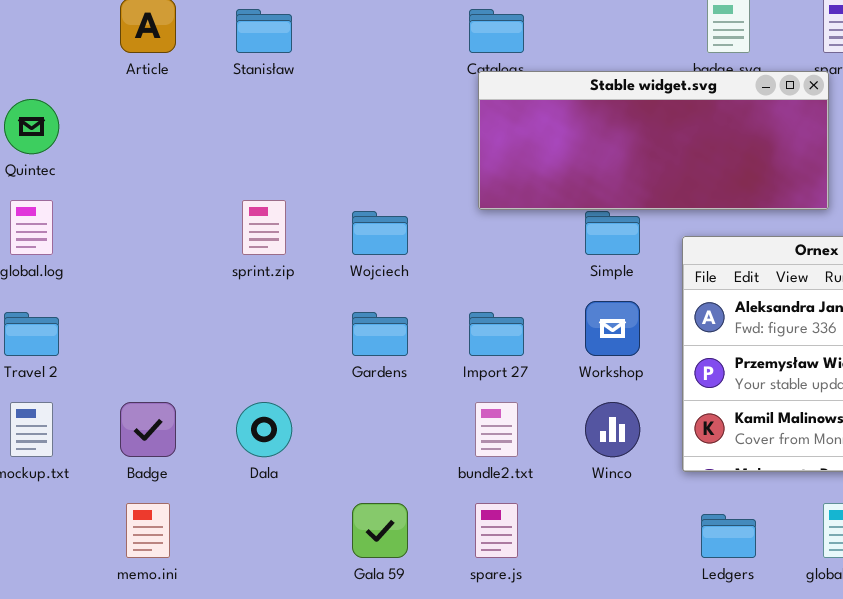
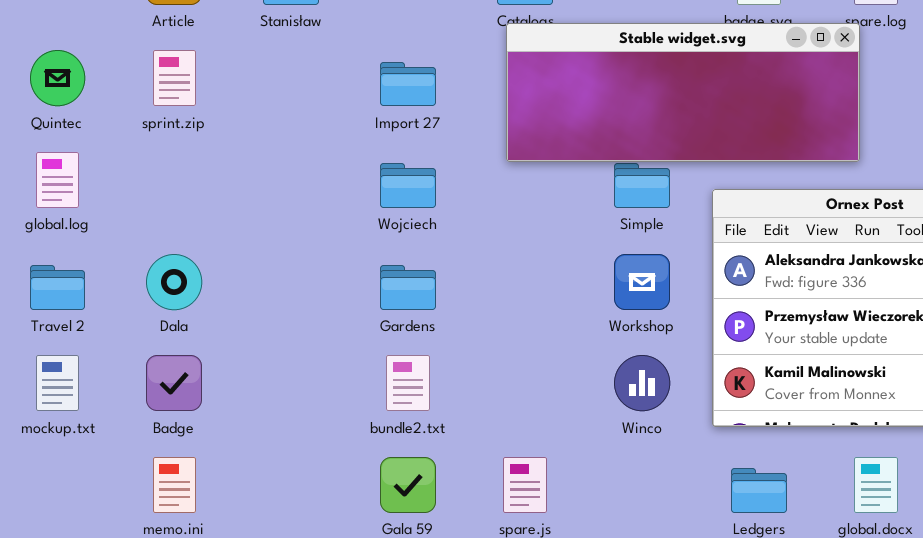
sprint.zip: [242,200,286,255] -> [153,50,196,106], moved
Import 27: [469,312,524,356] -> [380,62,436,106], moved
Dala: [236,402,292,457] -> [146,254,202,310], moved
bundle2.txt: [475,402,518,457] -> [386,355,430,411], moved

